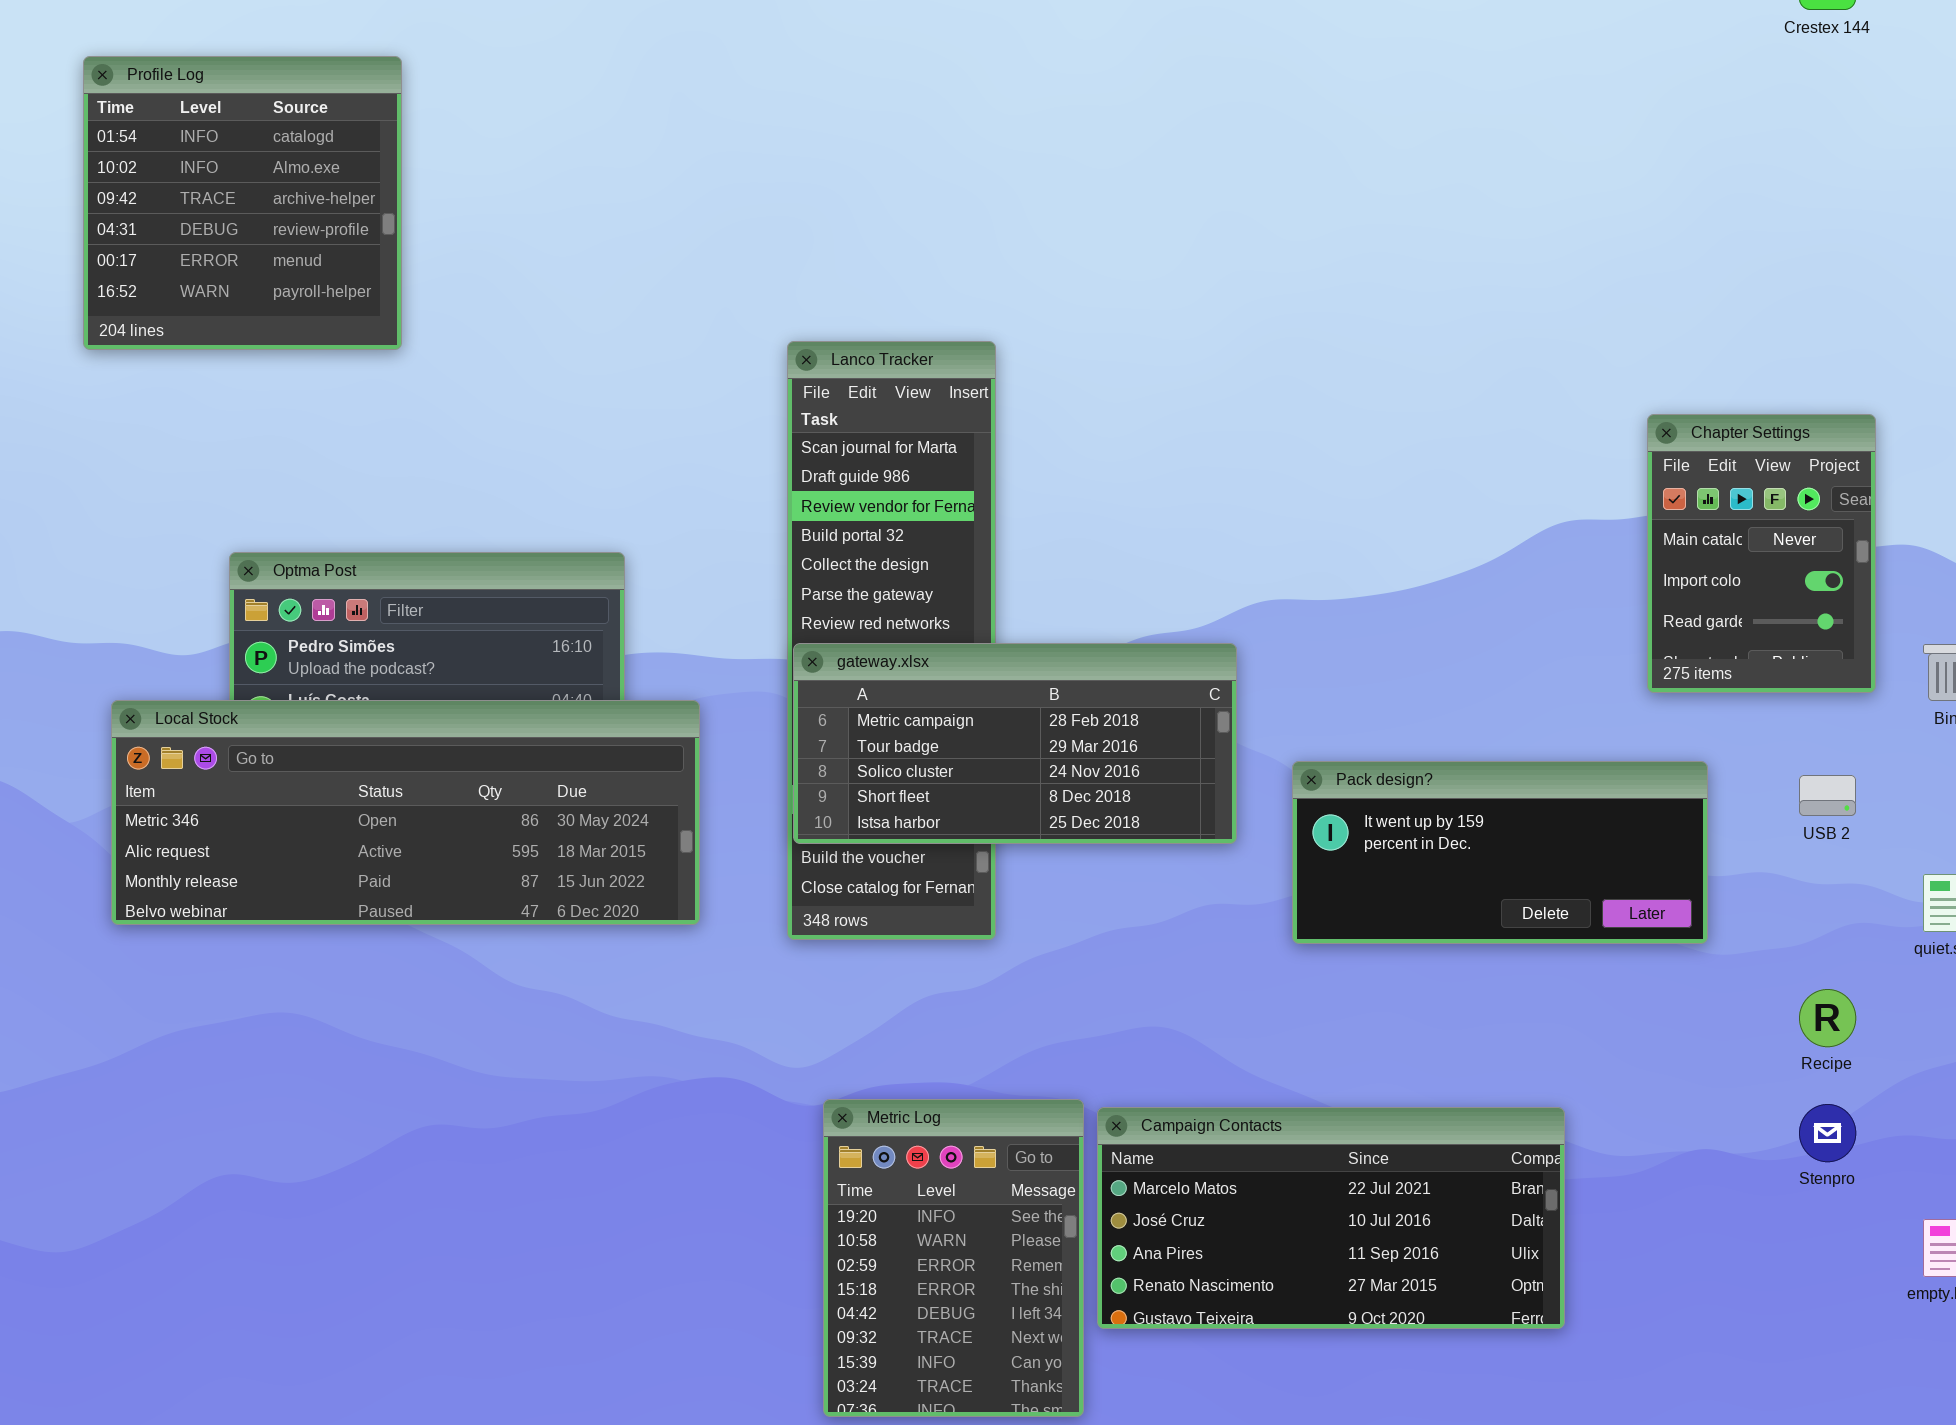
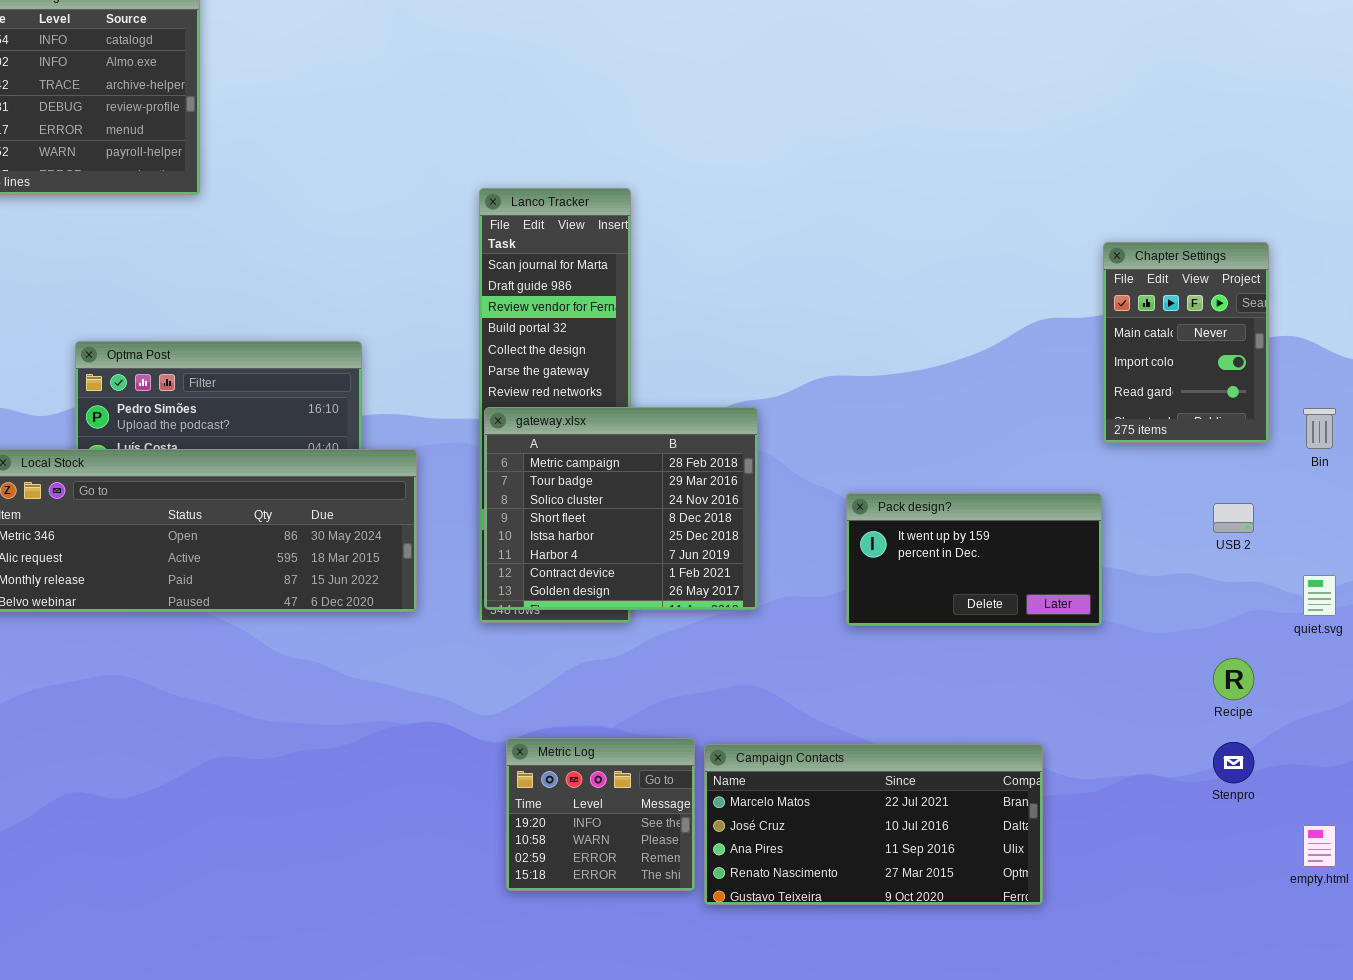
gateway.xlsx: [793,643,1237,844] -> [484,407,758,610], resized
Pack design?: [1292,761,1708,944] -> [846,493,1102,626], resized
Metric Log: [823,1099,1084,1417] -> [506,738,695,891], resized

